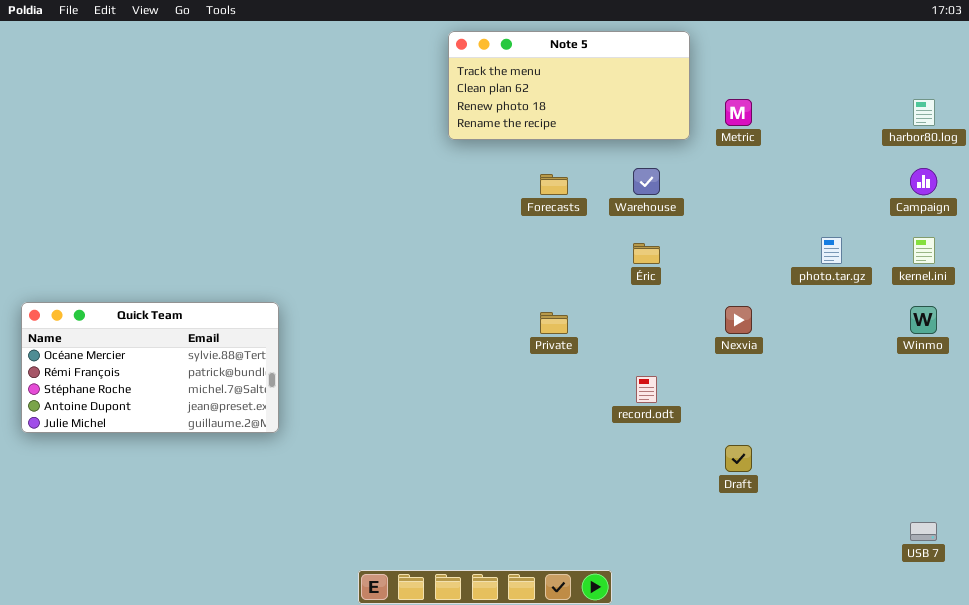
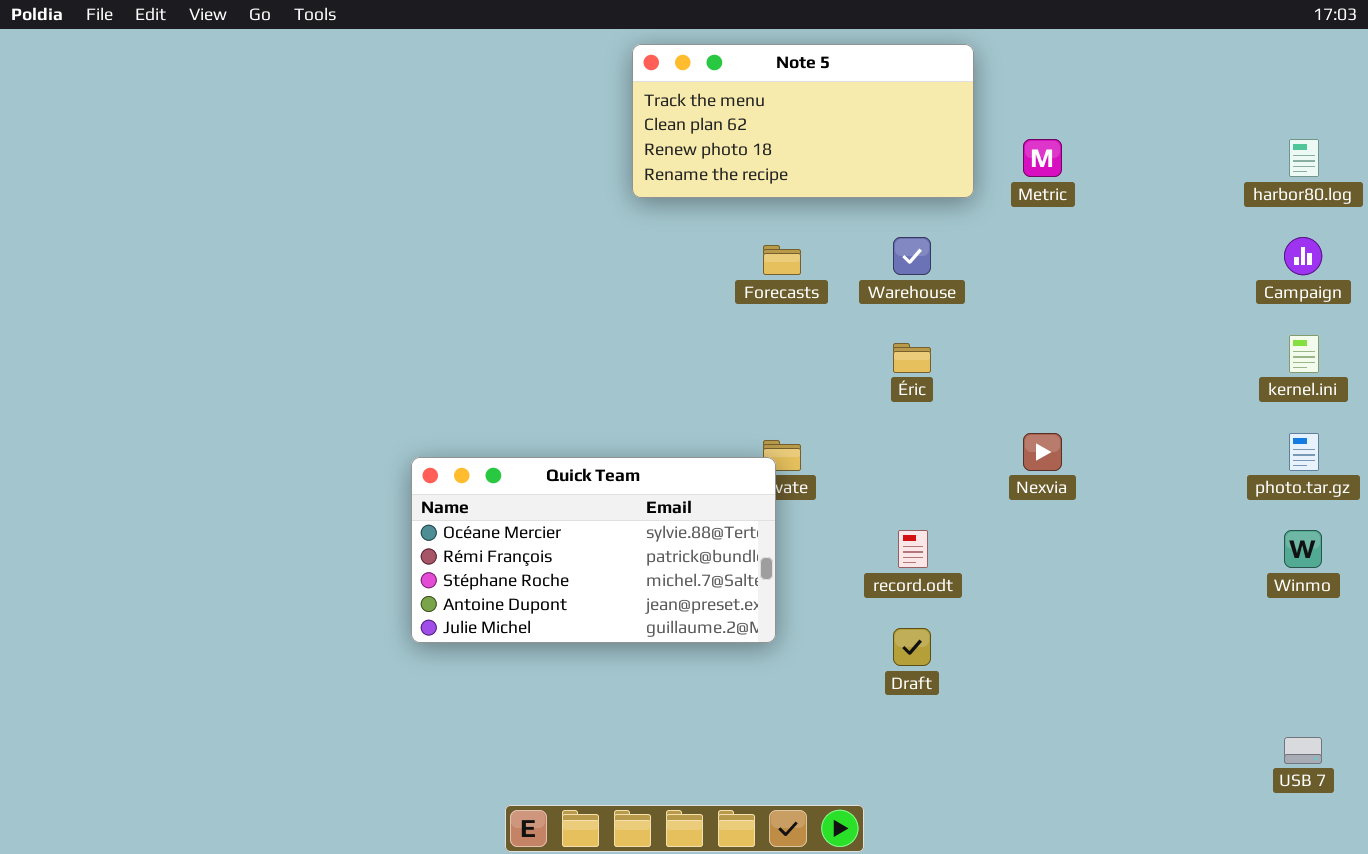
photo.tar.gz: [821,237,842,264] -> [1289,433,1319,471], moved
Quick Team: [21,302,279,433] -> [411,457,776,643], moved
Winmo: [910,306,937,334] -> [1284,530,1322,568], moved
Draft: [725,445,752,472] -> [893,628,931,666], moved

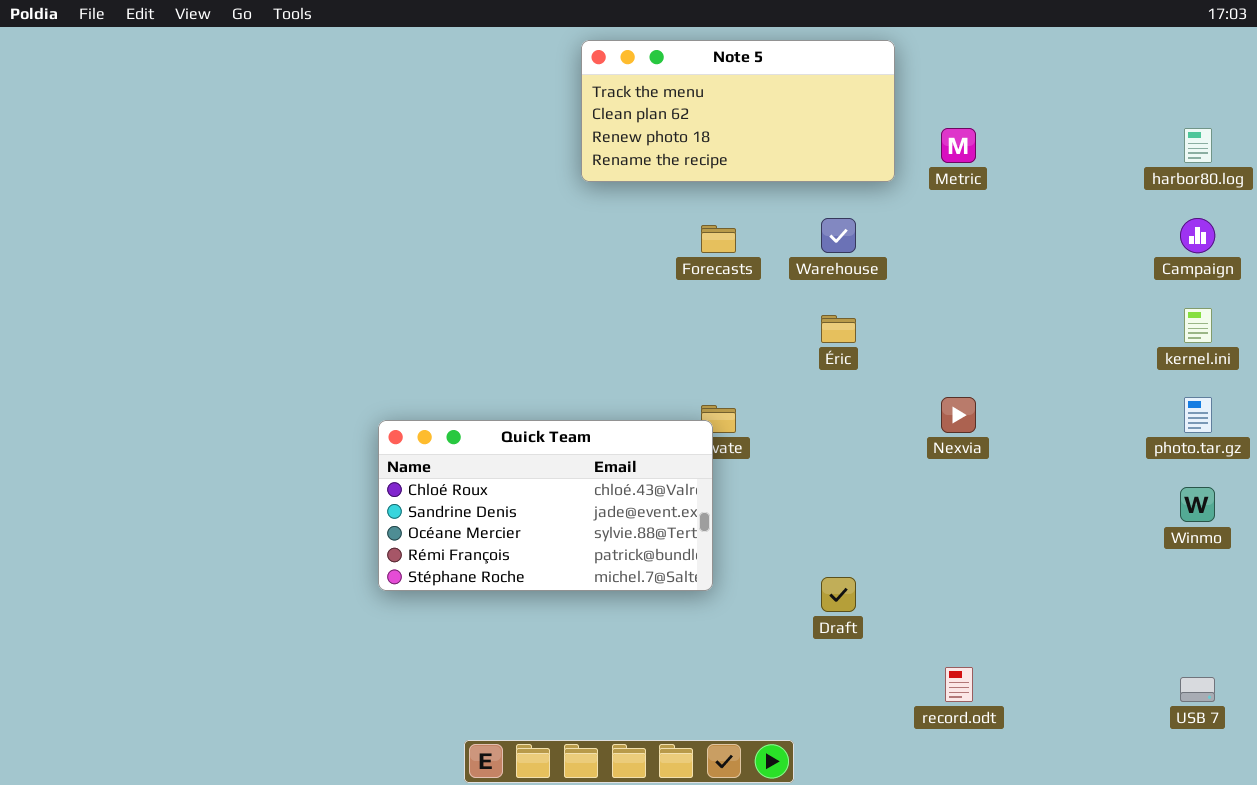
Quick Team: [411,457,776,643] -> [378,420,713,591], scrolled up 2 rows
record.odt: [898,530,928,568] -> [945,667,973,702], moved

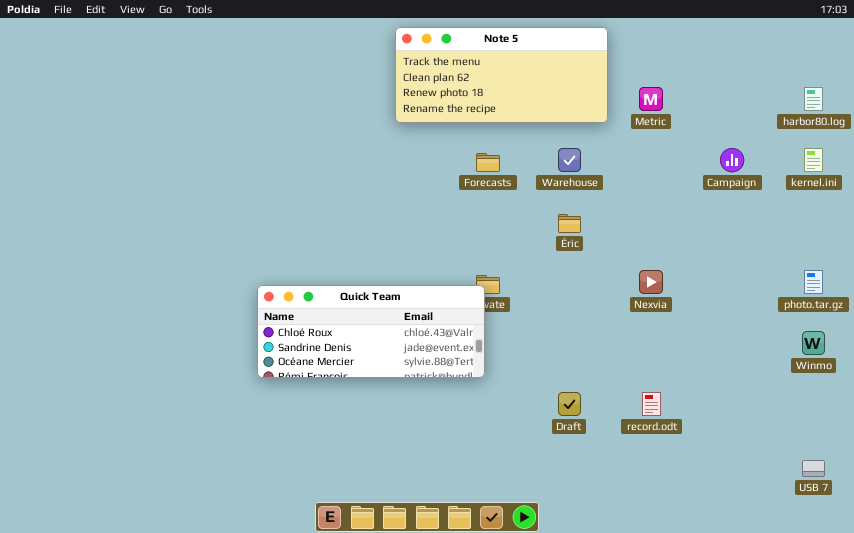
Campaign: [1180,218,1215,253] -> [720,148,744,172], moved
kernel.ini: [1184,308,1212,343] -> [804,148,823,172], moved
Quick Team: [378,420,713,591] -> [257,285,485,378], resized
record.odt: [945,667,973,702] -> [642,392,661,416], moved

